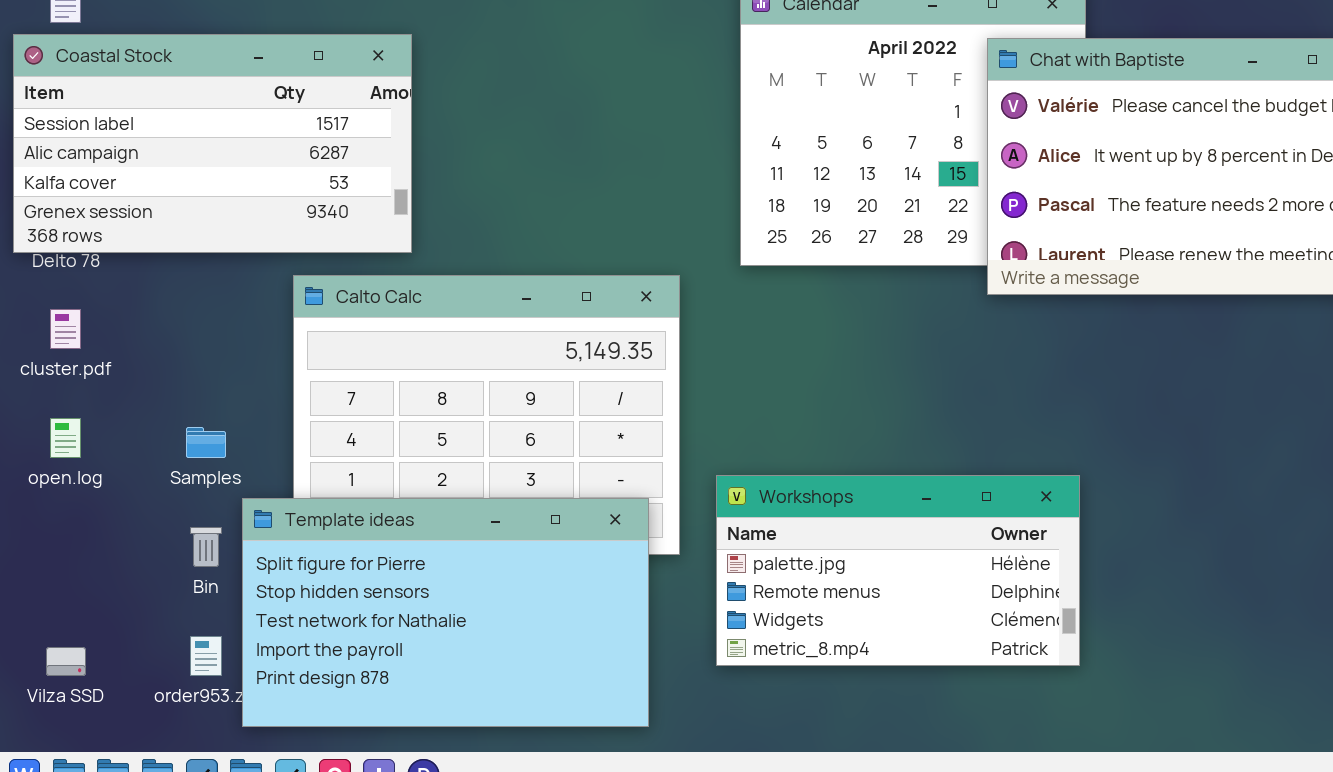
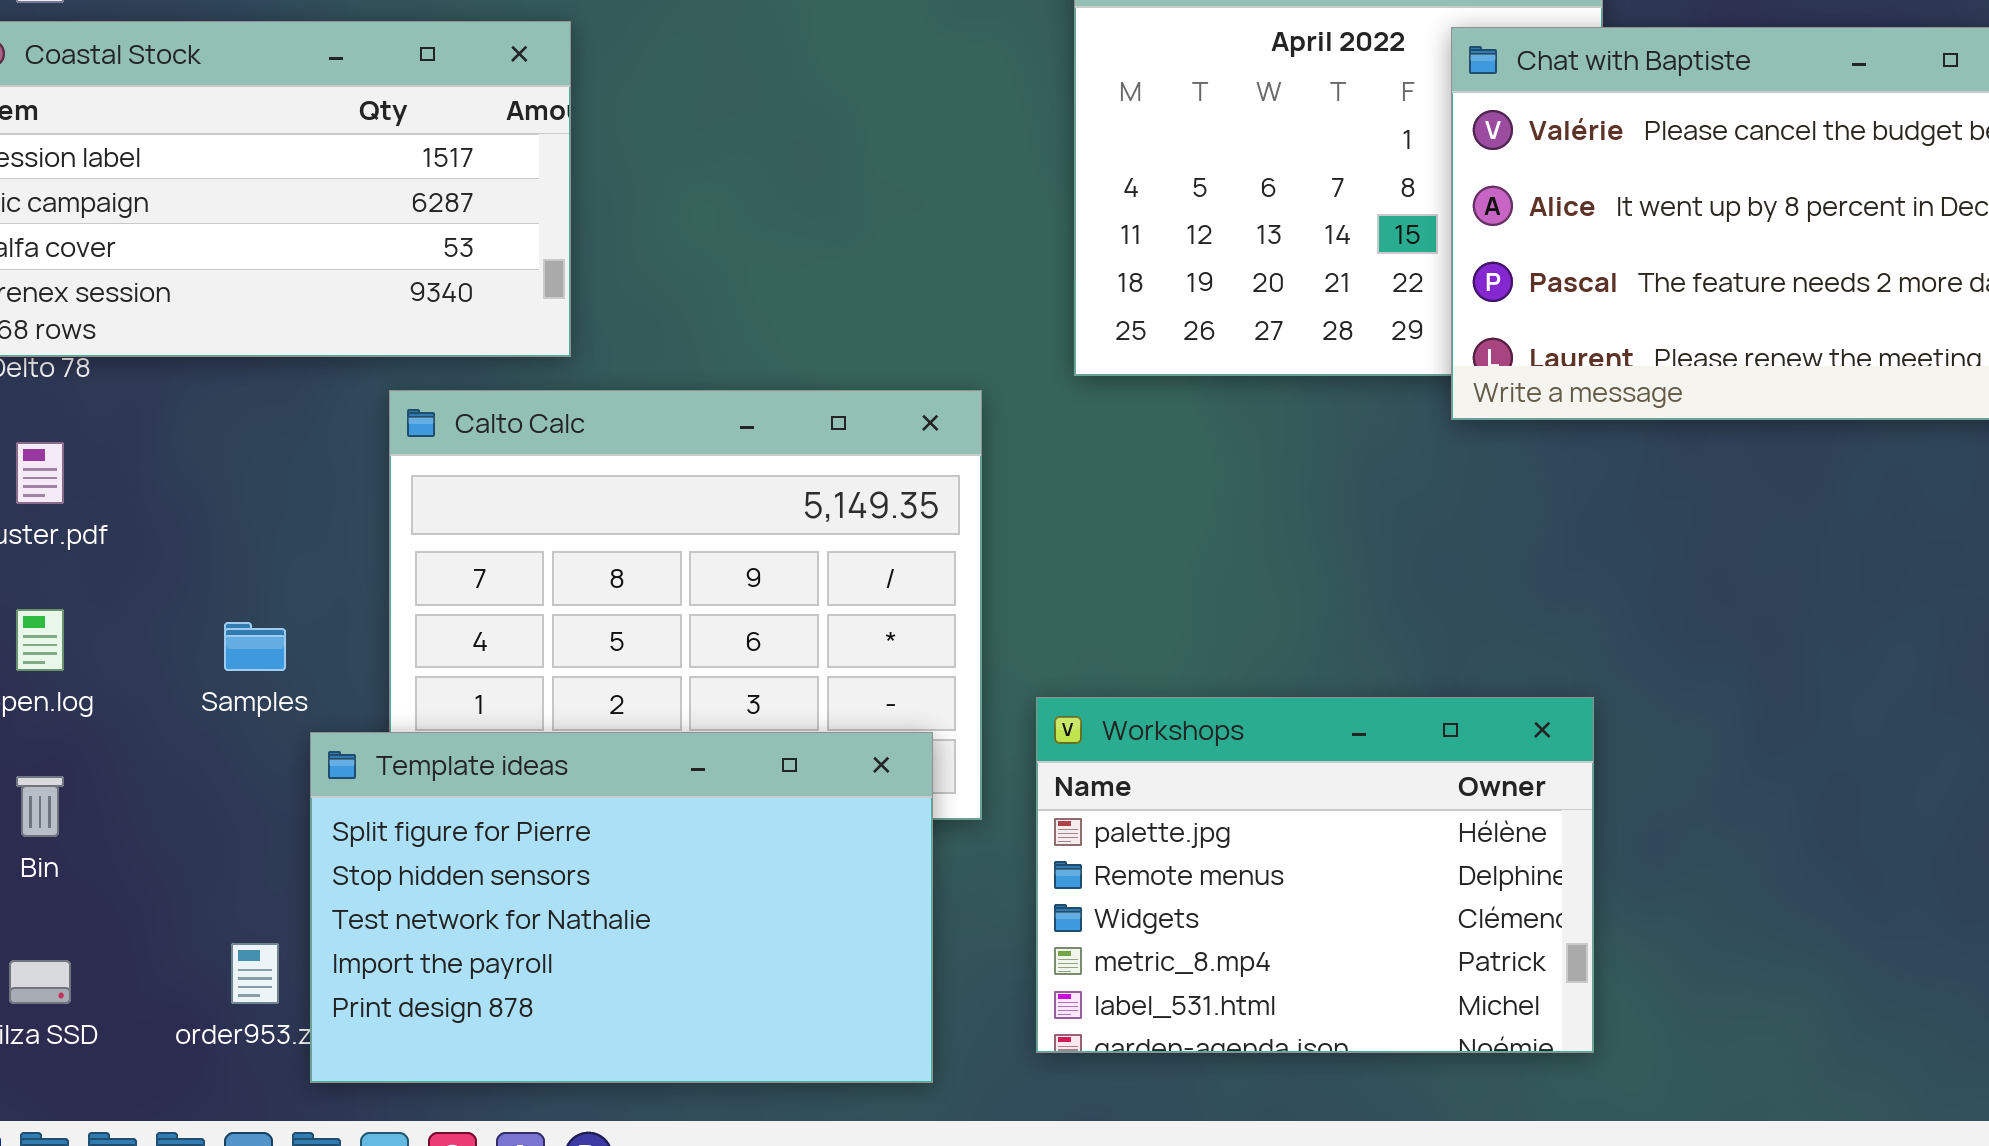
Workshops: [716,475,1080,666] -> [1036,697,1594,1053], resized
Bin: [190,527,222,567] -> [16,776,64,837], moved

